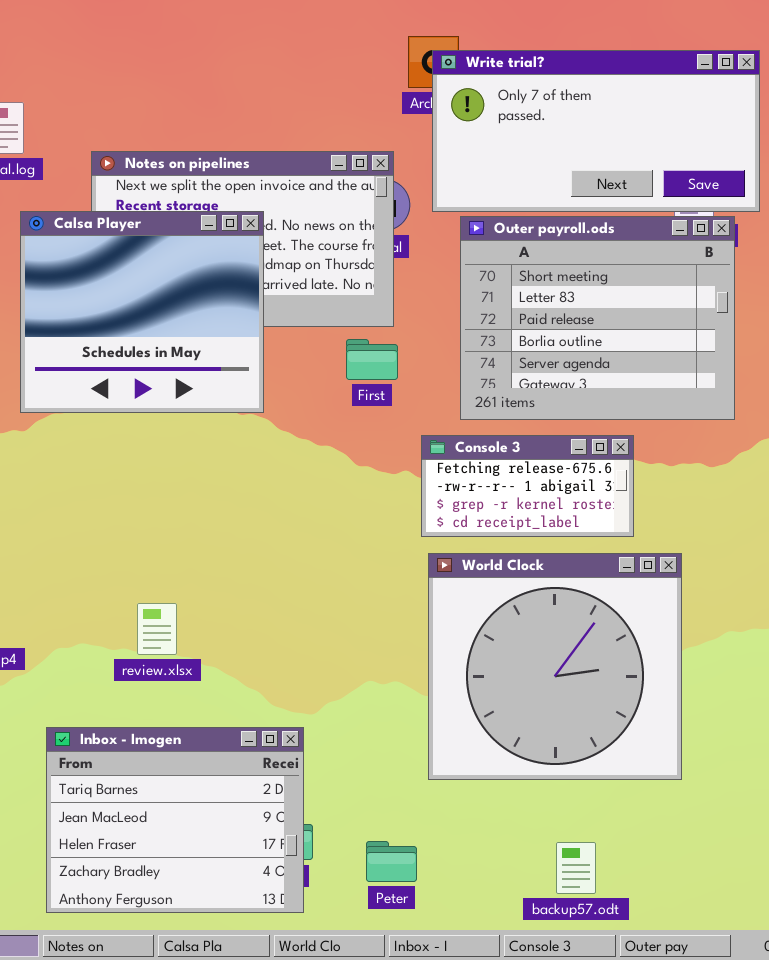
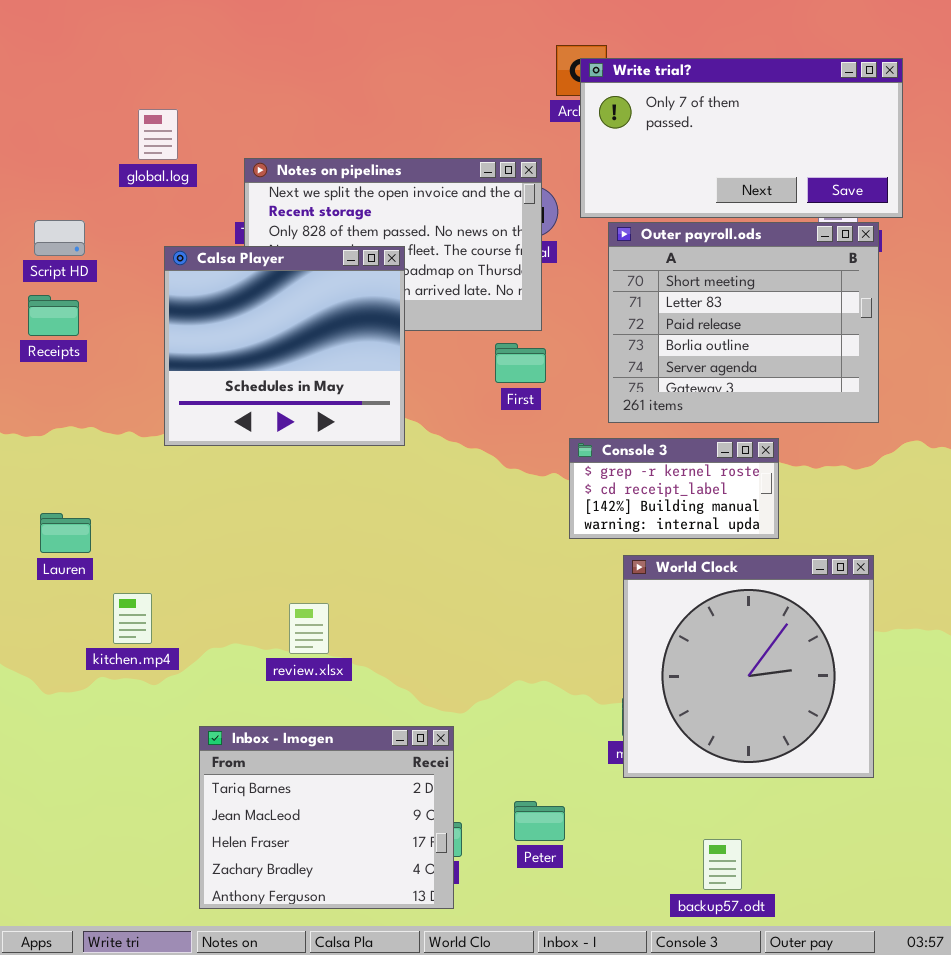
Calsa Player: [20,211,264,413] -> [164,246,405,446], moved
Console 3: [421,435,634,537] -> [569,438,779,539], scrolled down 2 rows
World Clock: [428,553,682,780] -> [623,555,874,778], moved
Peter: [366,841,417,882] -> [514,801,565,841], moved

